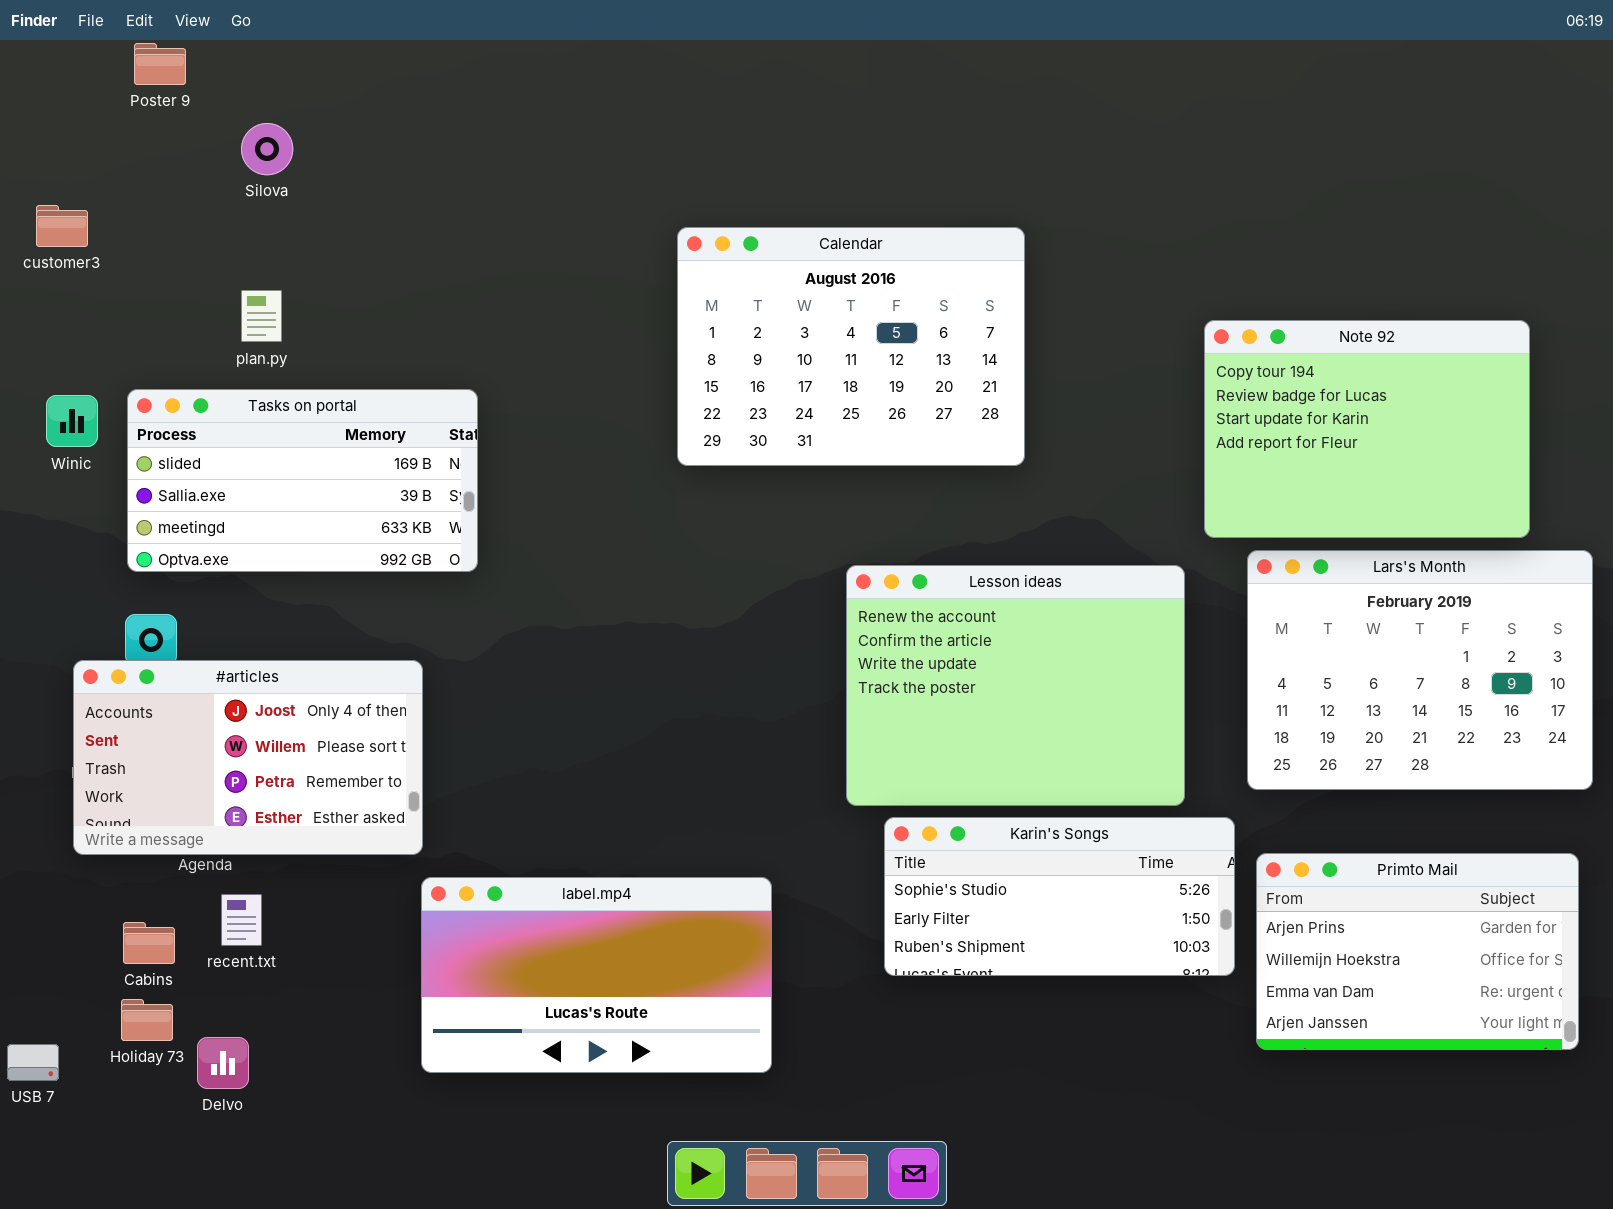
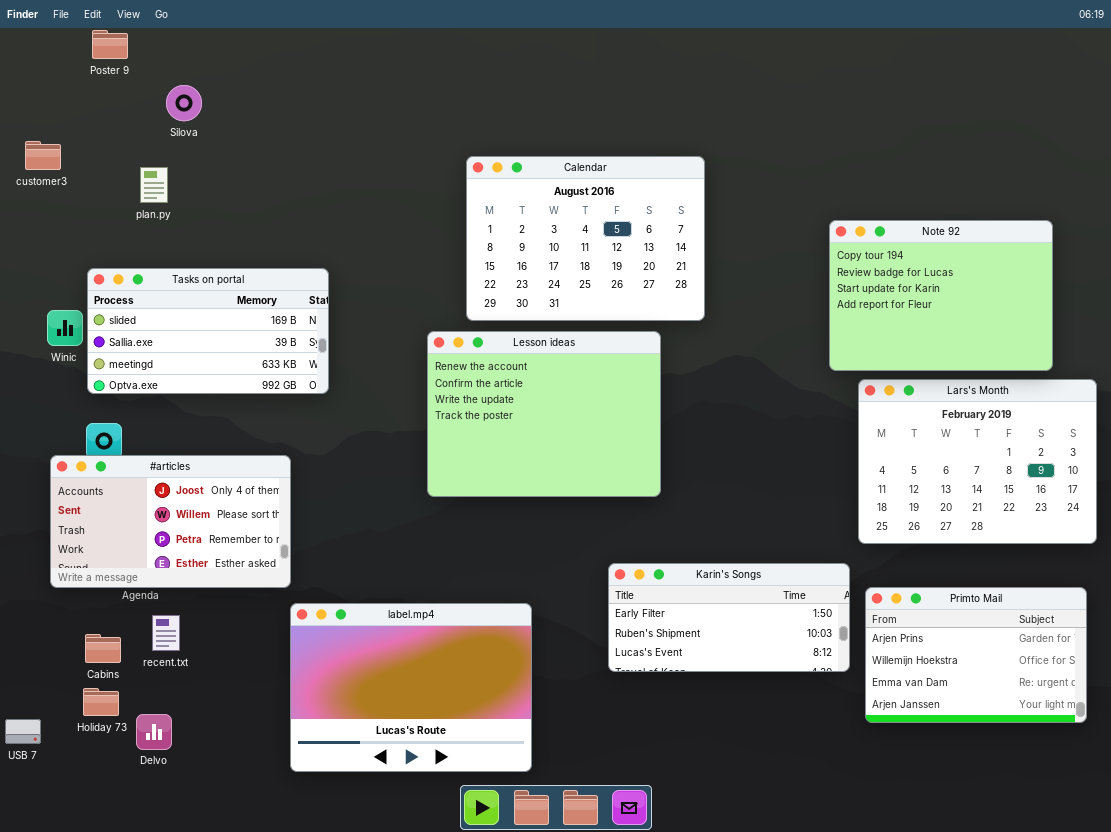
plan.py: [241,290,282,342] -> [140,167,168,203], moved
Winic: [46,395,98,447] -> [47,310,83,346], moved
Lesson ideas: [846,565,1185,806] -> [427,331,661,497], moved
Karin's Songs: [884,817,1235,976] -> [608,563,850,672], scrolled down 1 row
label.mp4: [421,877,772,1073] -> [290,603,532,772], resized

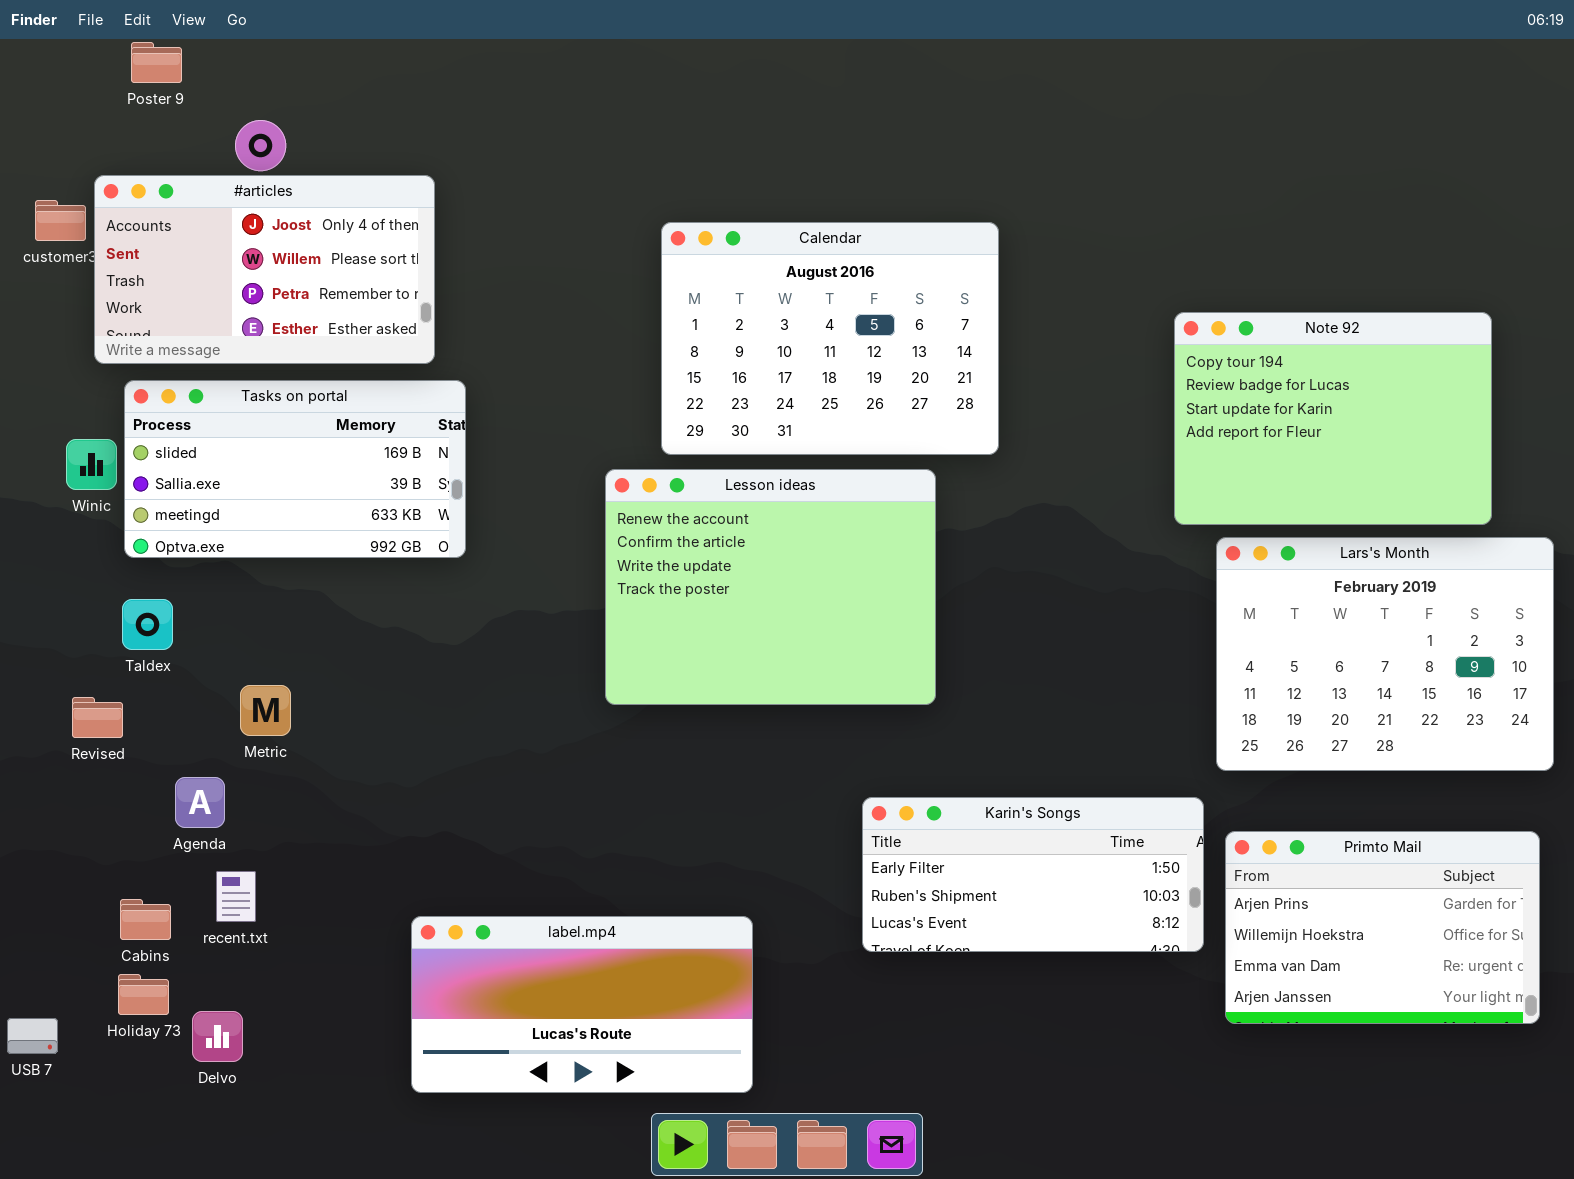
#articles: [50,455,291,588] -> [94,175,435,364], moved
label.mp4: [290,603,532,772] -> [411,916,753,1093], resized

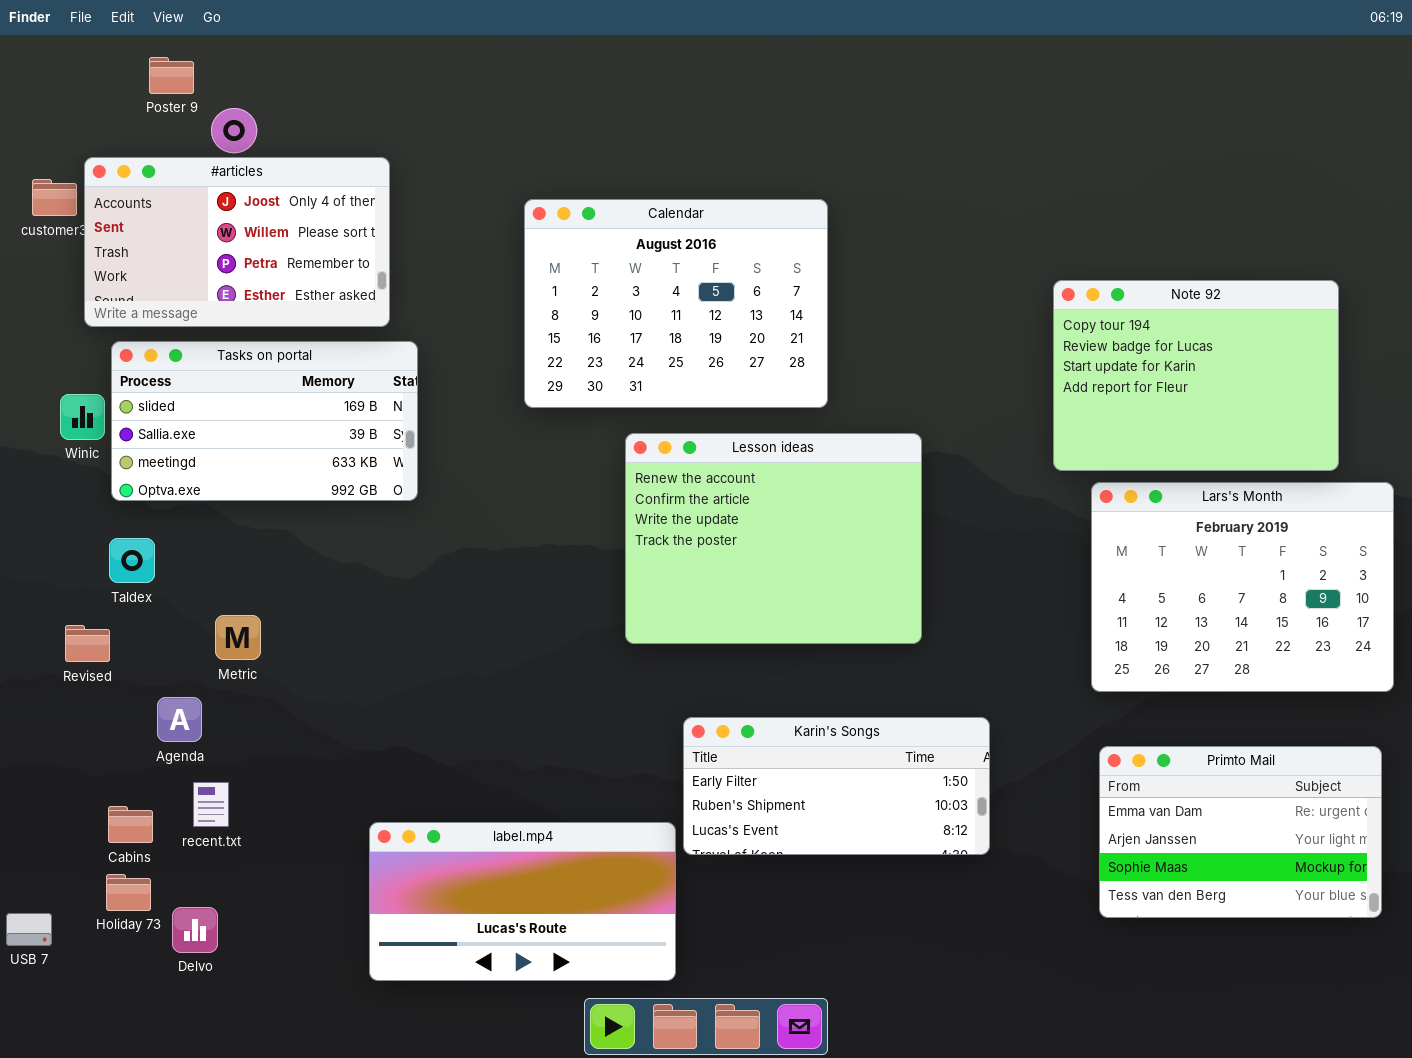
Poster 9: [131,42,182,83] -> [149,57,194,94], moved
Calendar: [661,222,999,455] -> [524,199,828,408], moved
Lesson ideas: [605,469,936,705] -> [625,433,922,644], moved
Karin's Songs: [862,797,1204,952] -> [683,717,990,855], moved
Primto Mail: [1225,831,1540,1024] -> [1099,746,1382,918], scrolled down 2 rows

